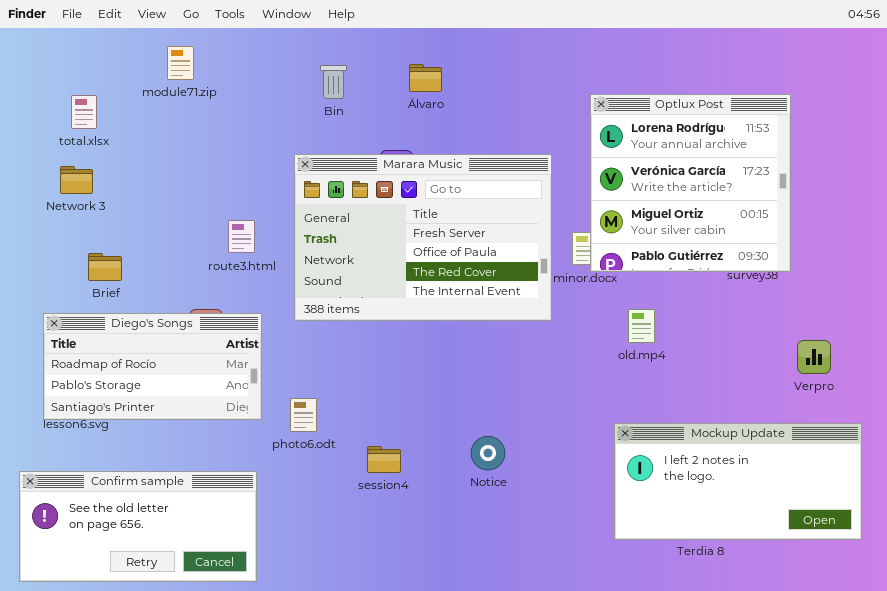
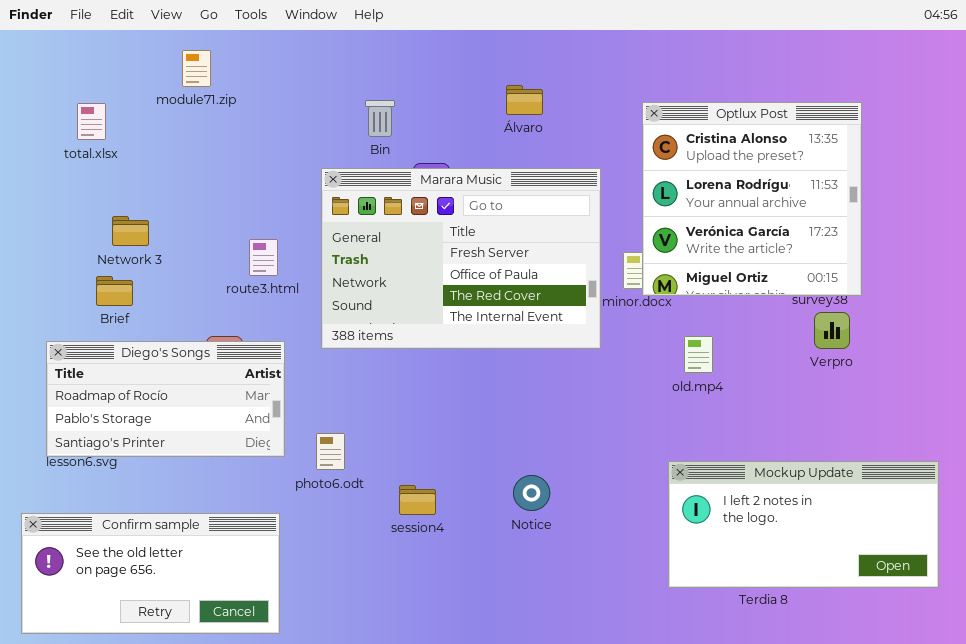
Álvaro: [409,64,442,92] -> [506,85,543,115], moved
Bin: [320,65,347,99] -> [365,100,395,137], moved
Optlux Post: [590,94,791,272] -> [642,102,862,296], scrolled up 1 row
Network 3: [60,166,93,194] -> [112,216,149,246], moved
Verpro: [797,340,831,374] -> [814,312,850,349], moved

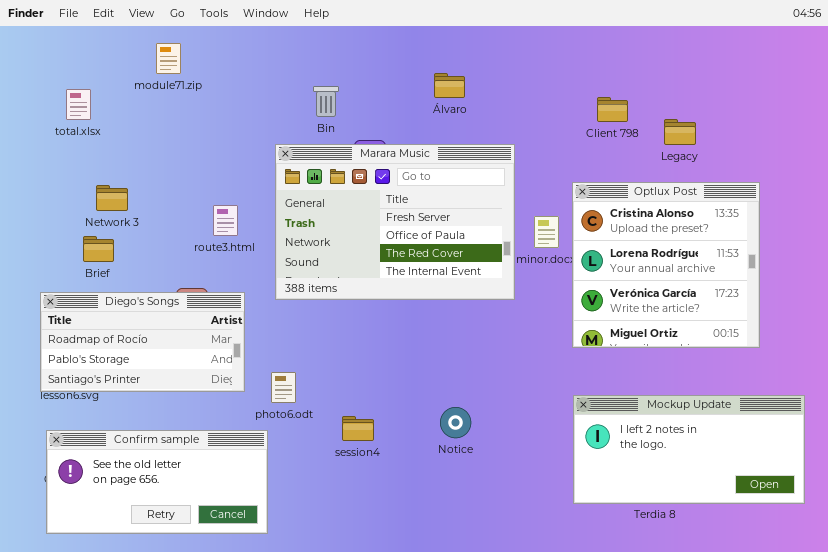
Optlux Post: [642,102,862,296] -> [572,182,760,348], moved
Confirm sample: [21,513,280,634] -> [46,430,268,534], moved

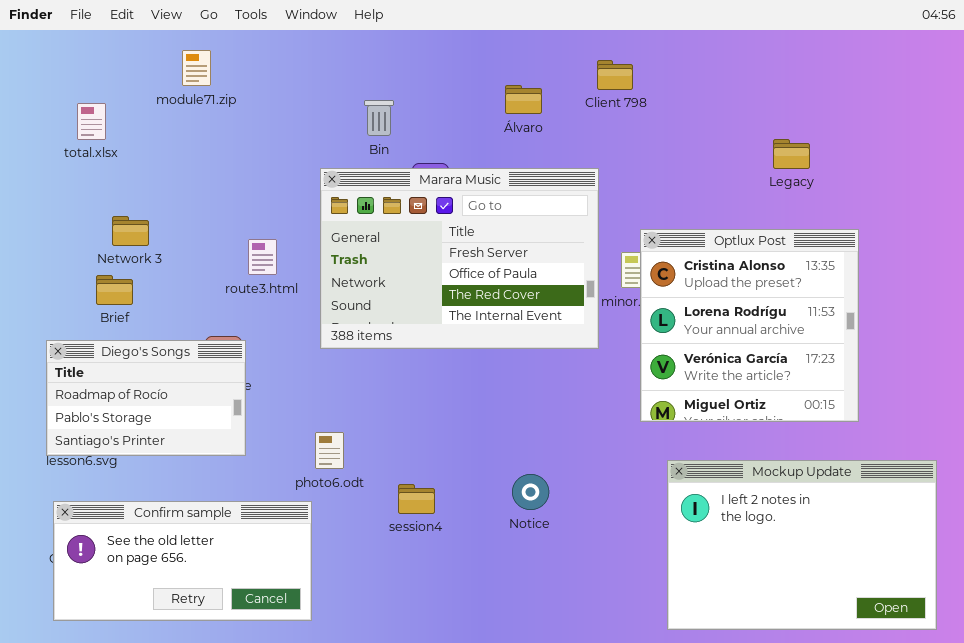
Client 798: [597,97,628,122] -> [597,60,633,90], moved
Optlux Post: [572,182,760,348] -> [640,229,859,422], moved
Diego's Songs: [40,292,245,392] -> [46,340,246,456], resized
Mockup Update: [573,395,805,504] -> [667,460,937,630], resized

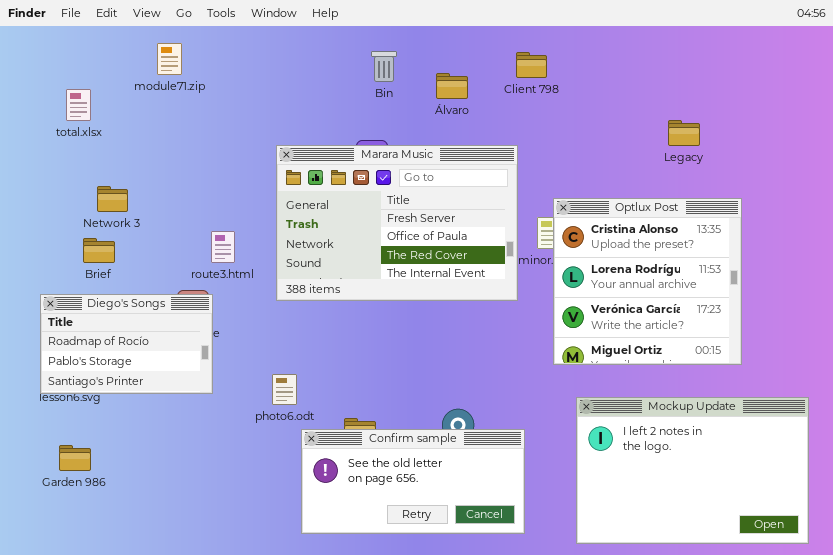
Bin: [364,100,394,136] -> [371,51,397,82], moved
route3.html: [248,239,277,275] -> [211,231,235,263], moved
Confirm sample: [53,501,312,621] -> [301,429,525,534], moved

